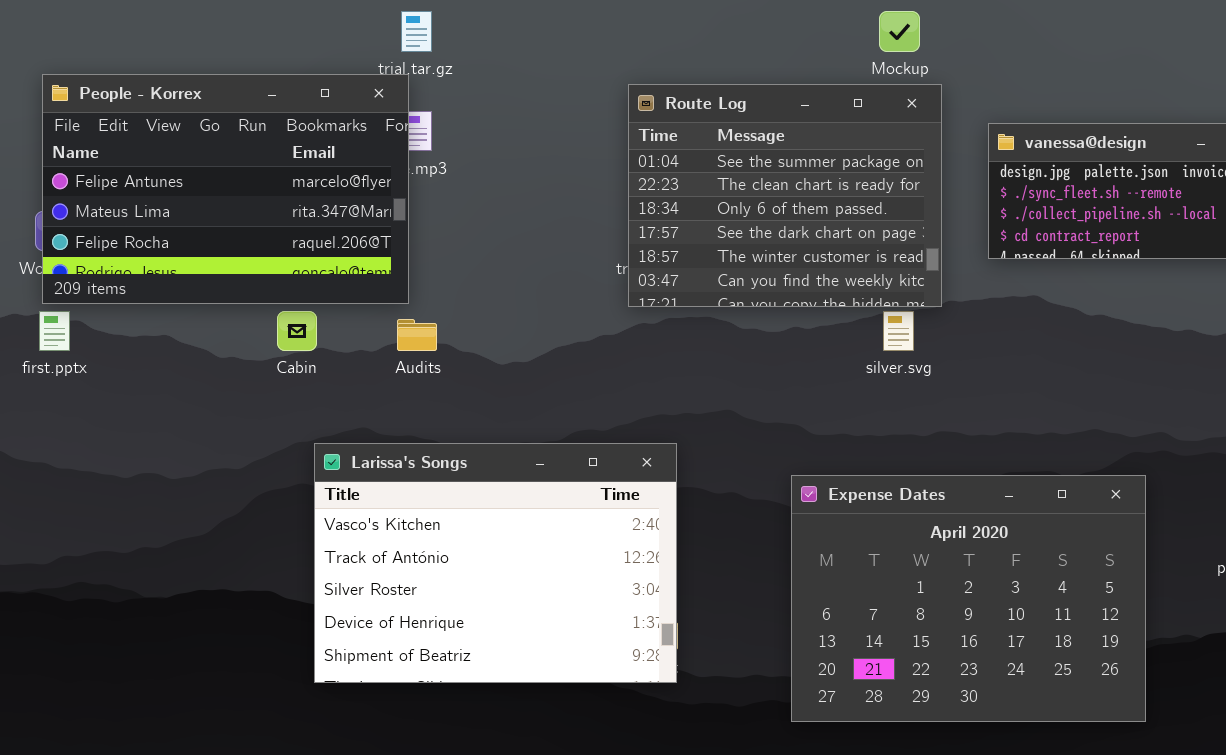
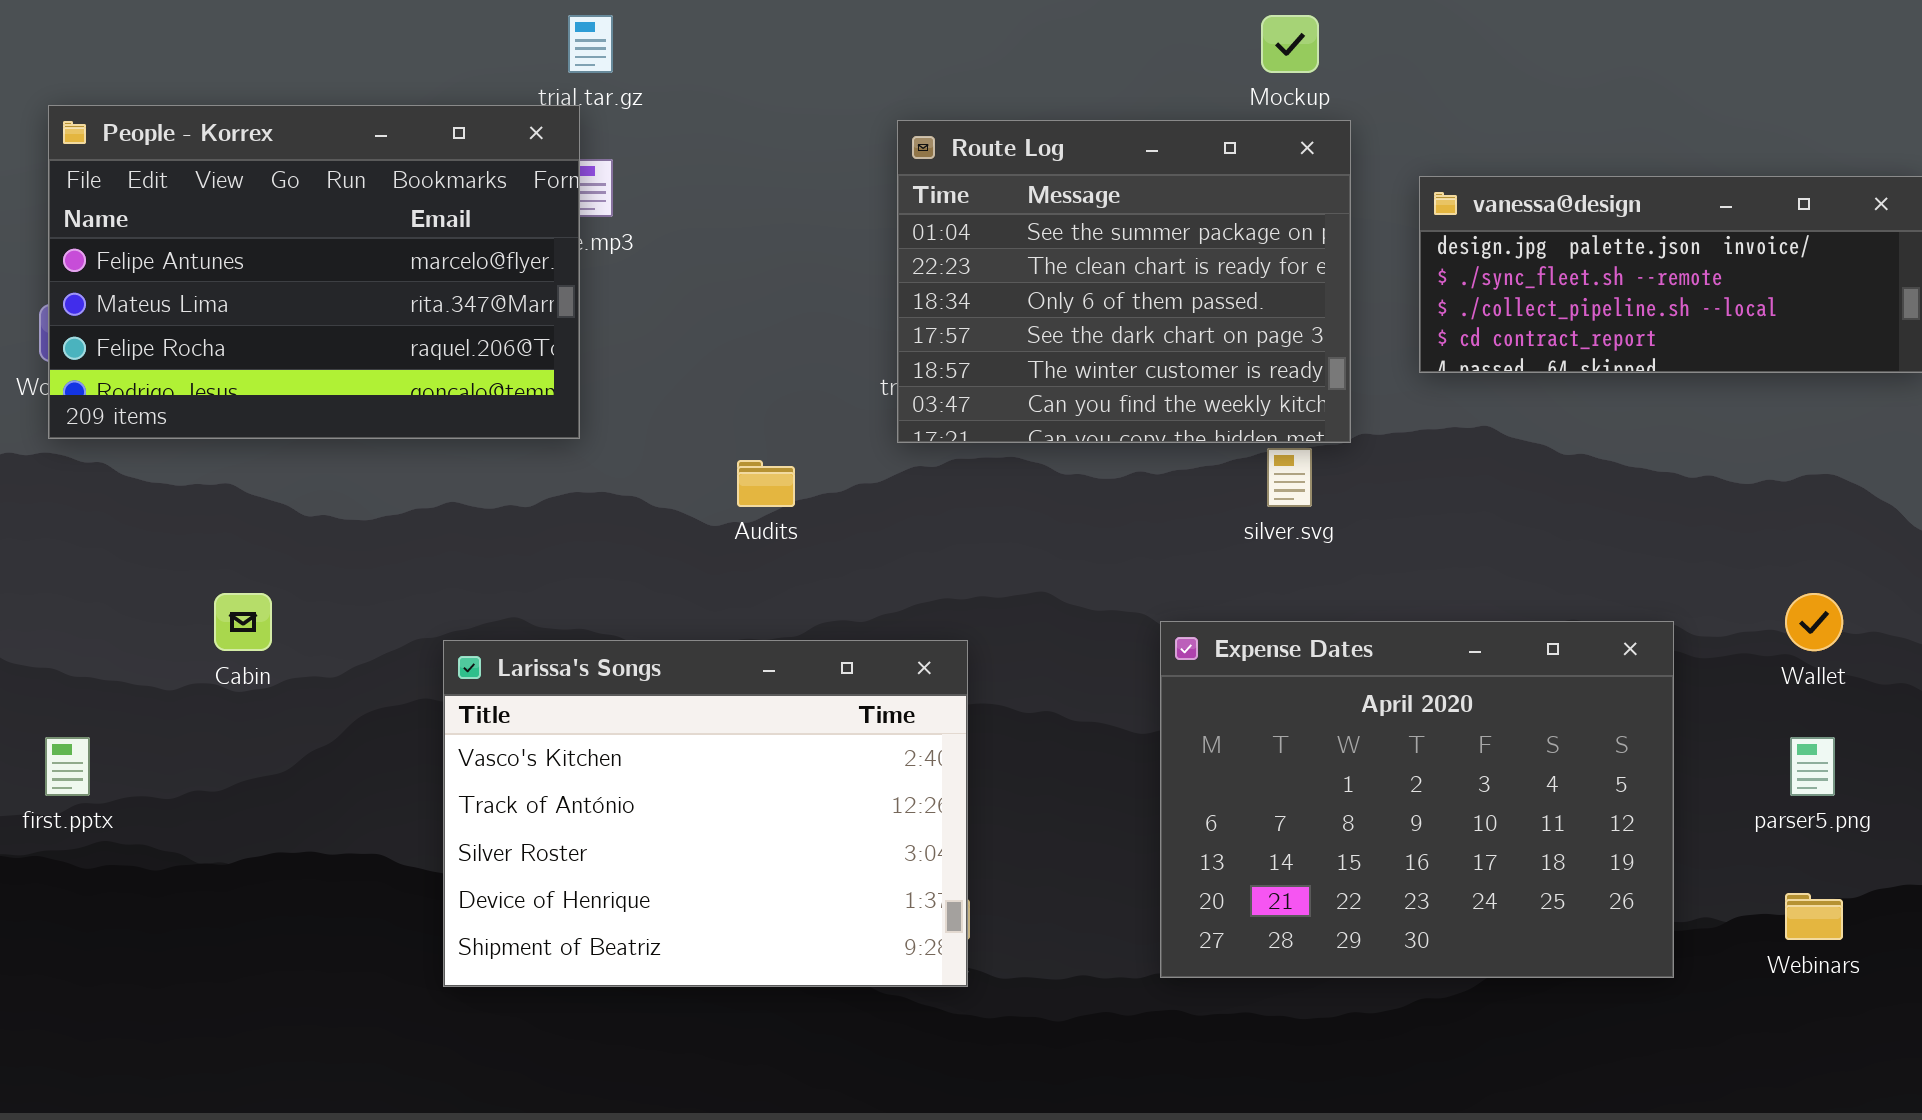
first.pptx: [39,311,70,351] -> [45,737,90,796], moved
Cabin: [277,311,317,351] -> [214,593,272,651], moved
Audits: [397,319,437,351] -> [737,460,795,507], moved
Expense Dates: [791,475,1146,722] -> [1160,621,1674,978], moved

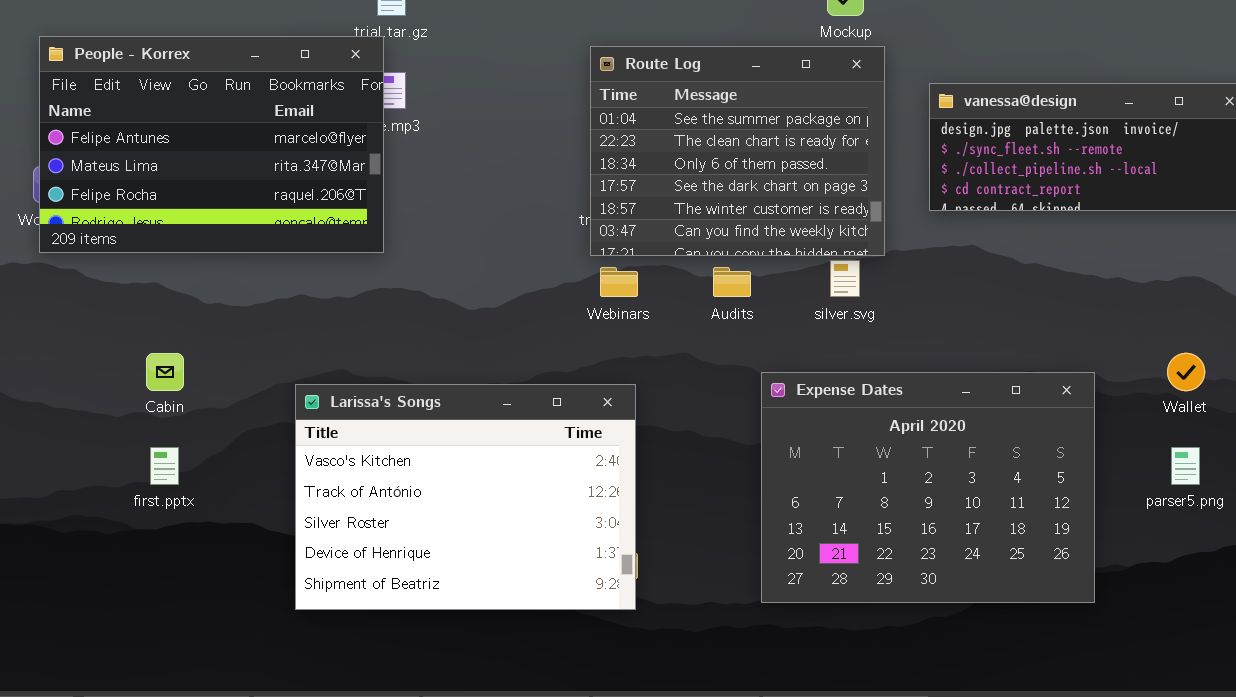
Audits: [737,460,795,507] -> [713,267,751,297], moved
first.pptx: [45,737,90,796] -> [150,447,179,485], moved
Webinars: [1785,893,1843,940] -> [600,267,638,297], moved

